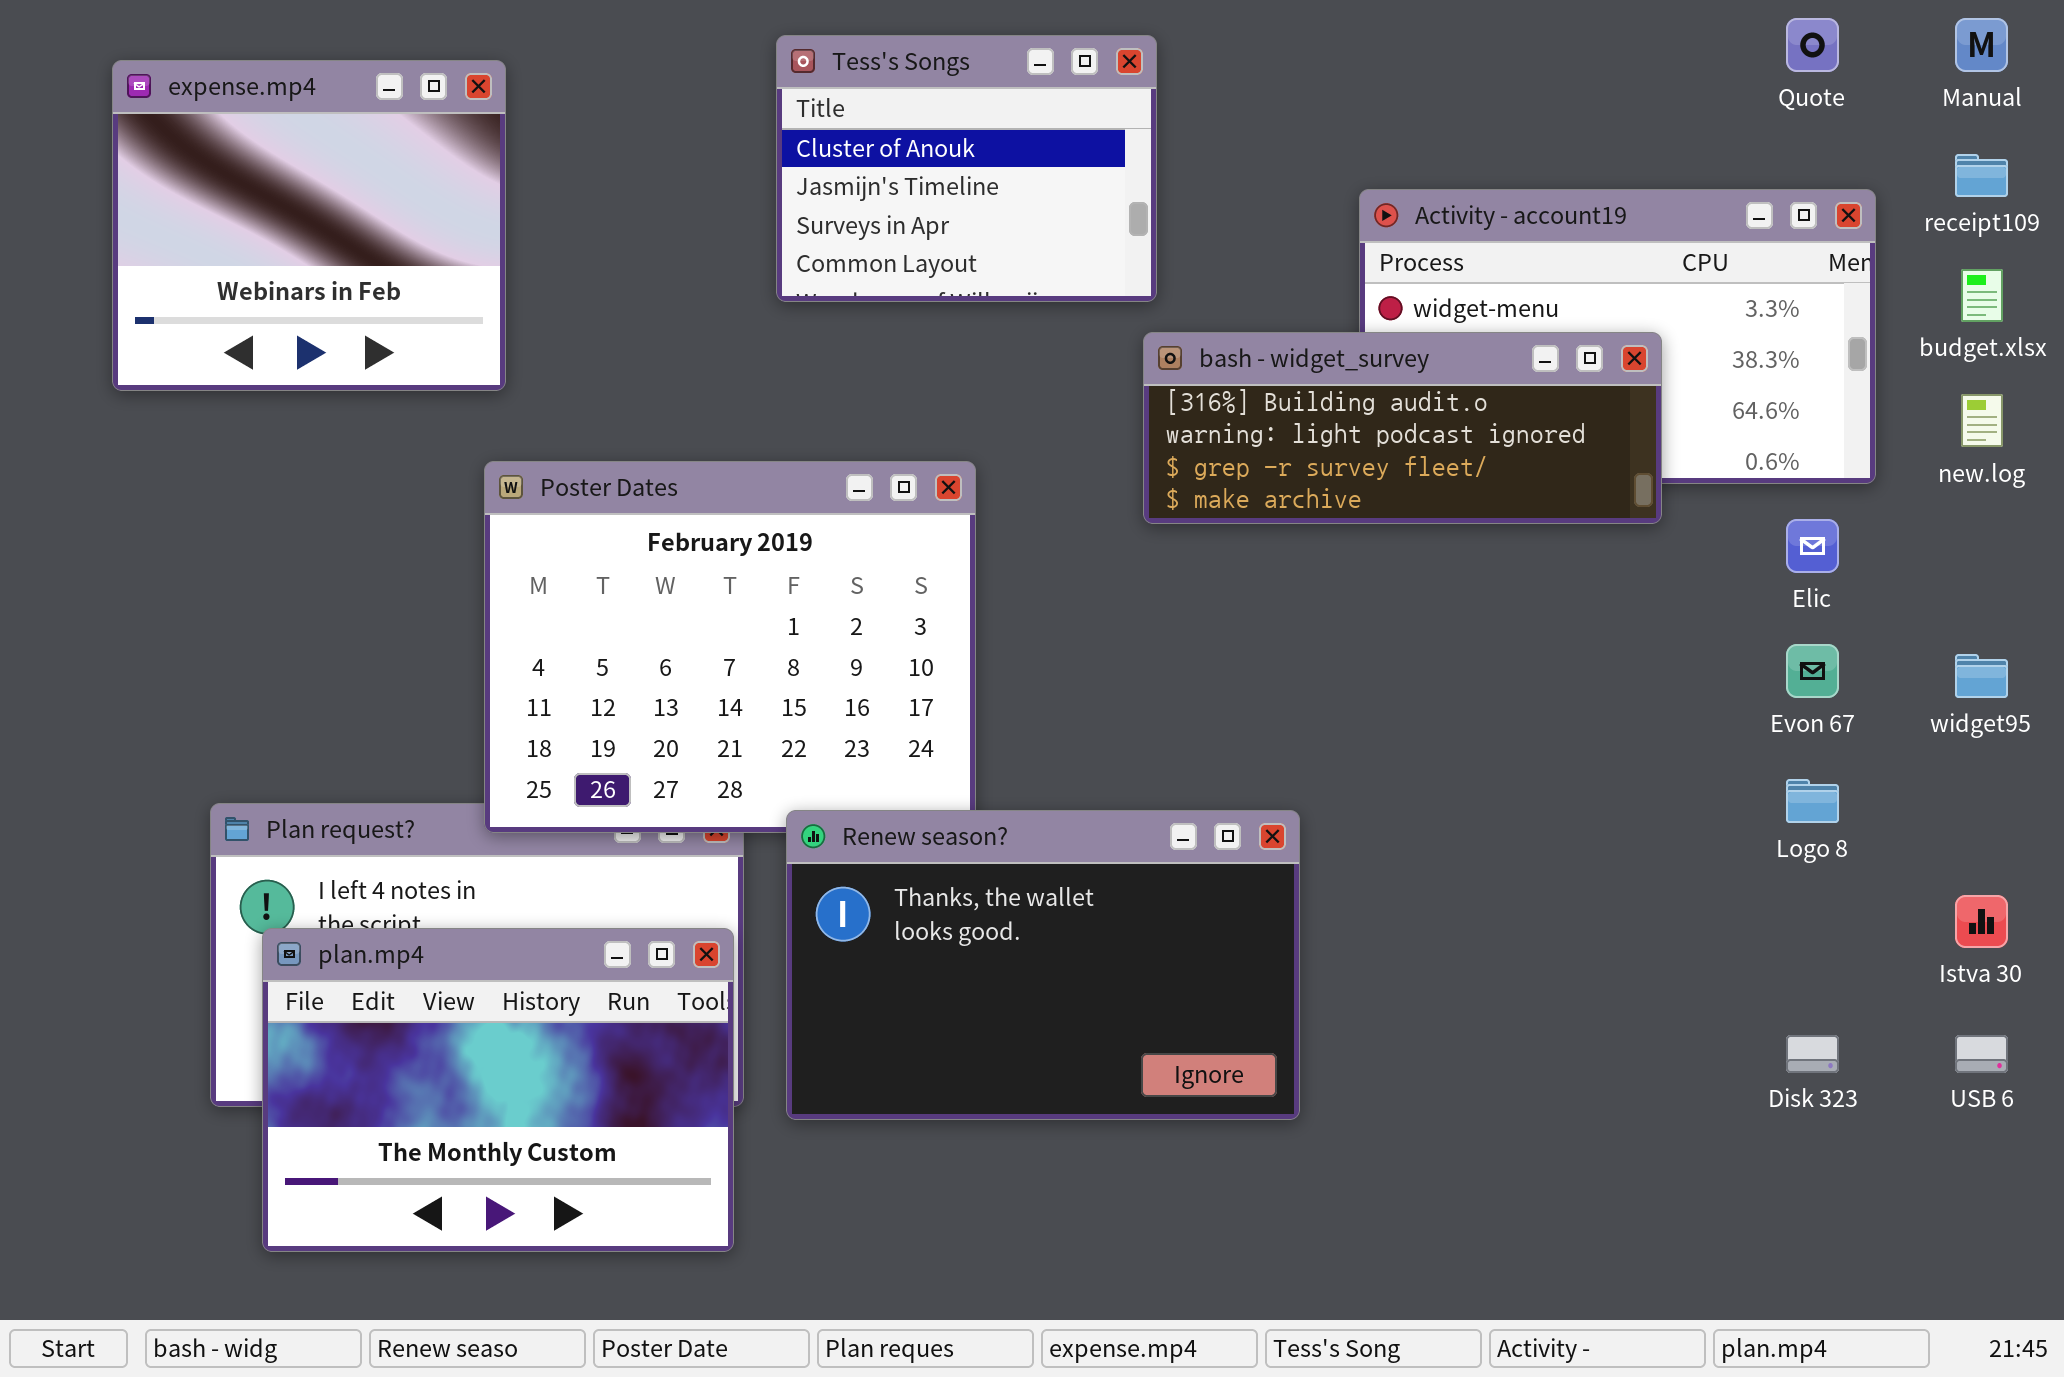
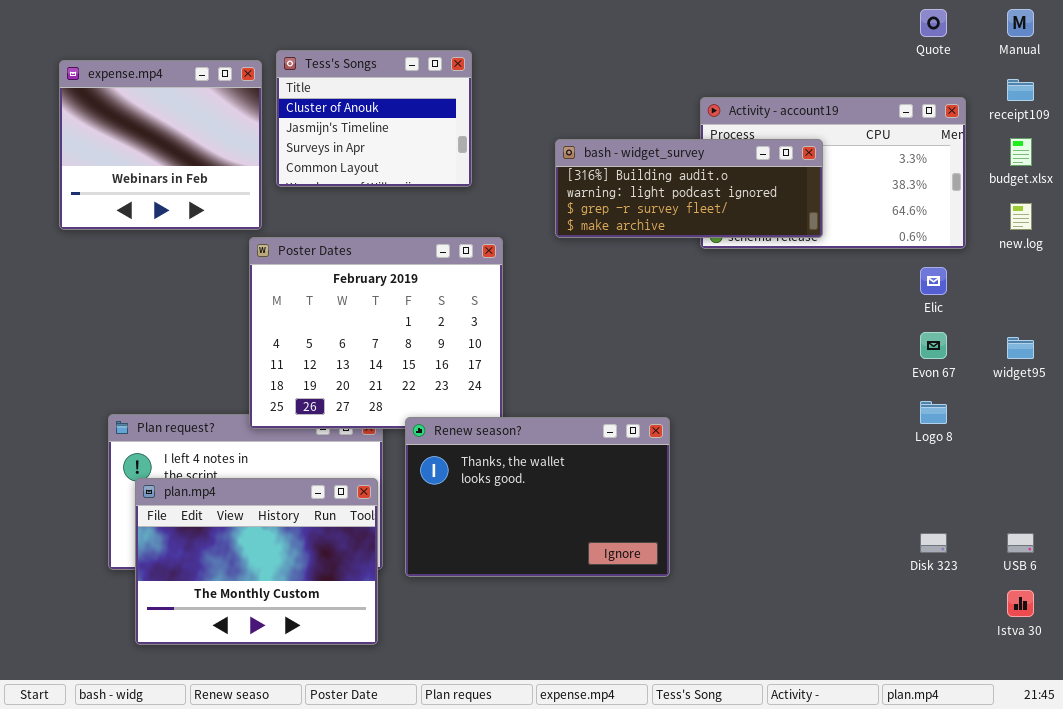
Tess's Songs: [776,35,1157,302] -> [276,50,472,187], moved
expense.mp4: [112,60,506,391] -> [59,60,262,230], moved
bash - widget_survey: [1143,332,1662,524] -> [555,139,823,238], moved
Istva 30: [1955,895,2008,948] -> [1007,590,1034,617], moved

